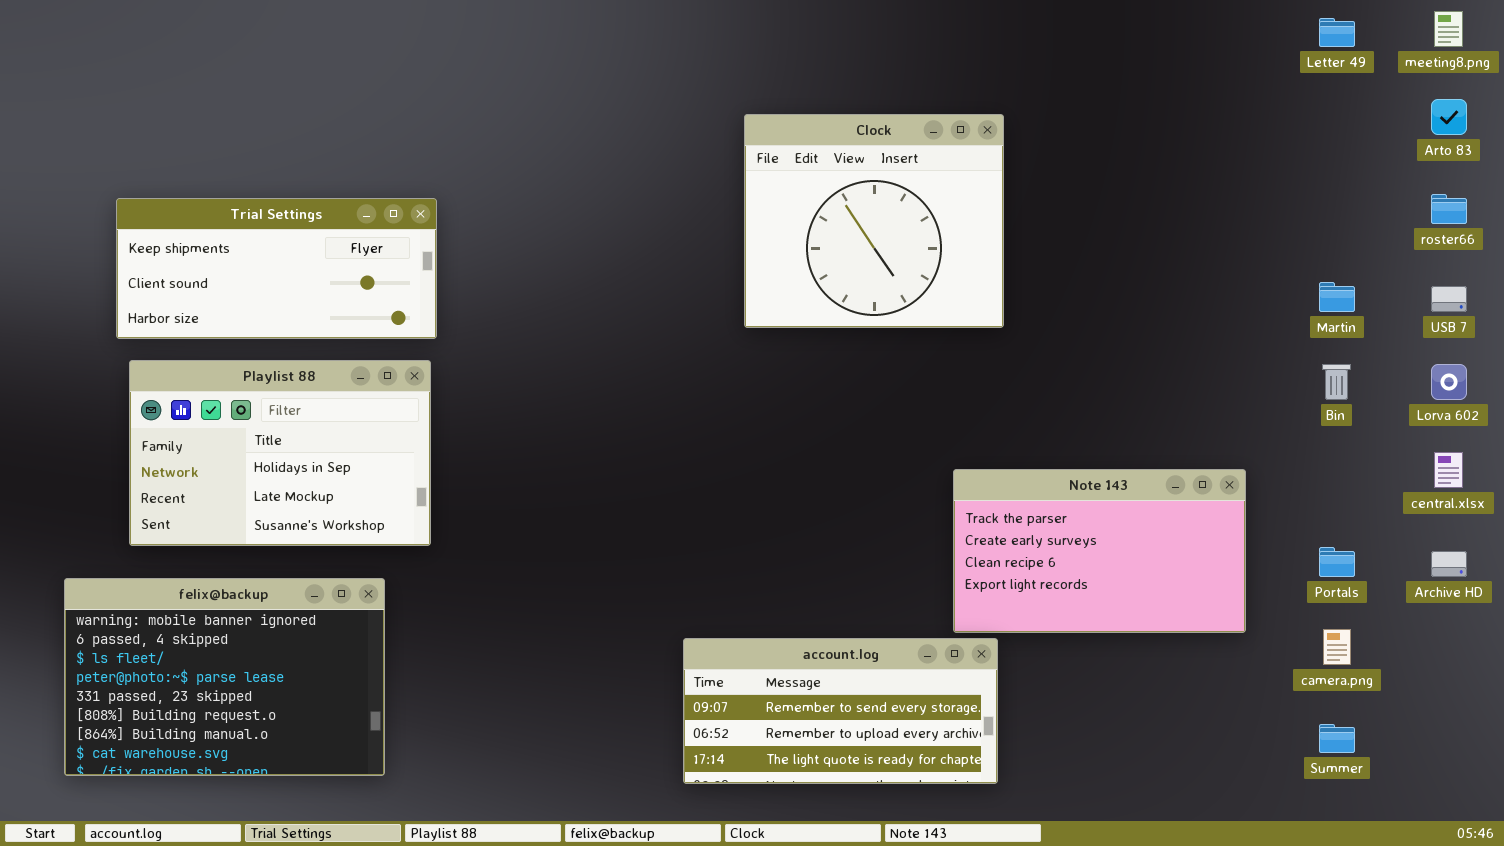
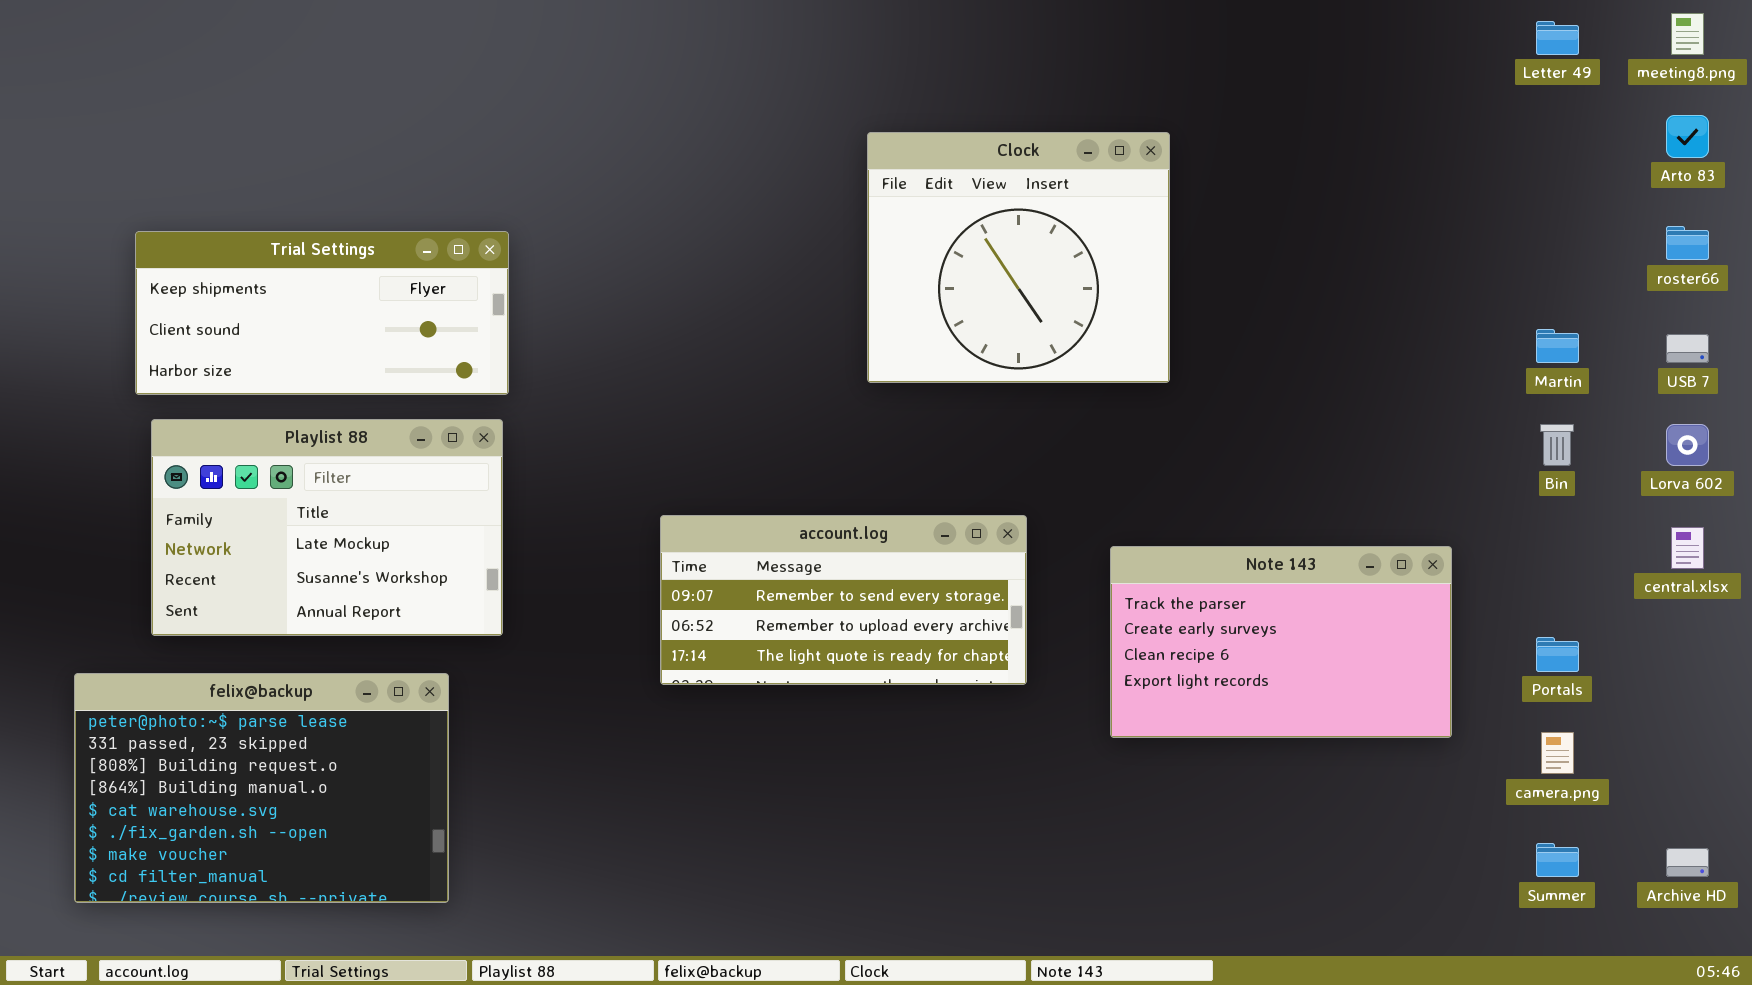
Playlist 88: [129,360,431,546] -> [151,419,503,636], scrolled down 1 row
Archive HD: [1431,551,1467,577] -> [1666,848,1709,877], moved
felix@backup: [64,578,385,776] -> [74,673,449,903], scrolled down 3 rows
account.log: [683,638,998,784] -> [660,515,1027,685], moved

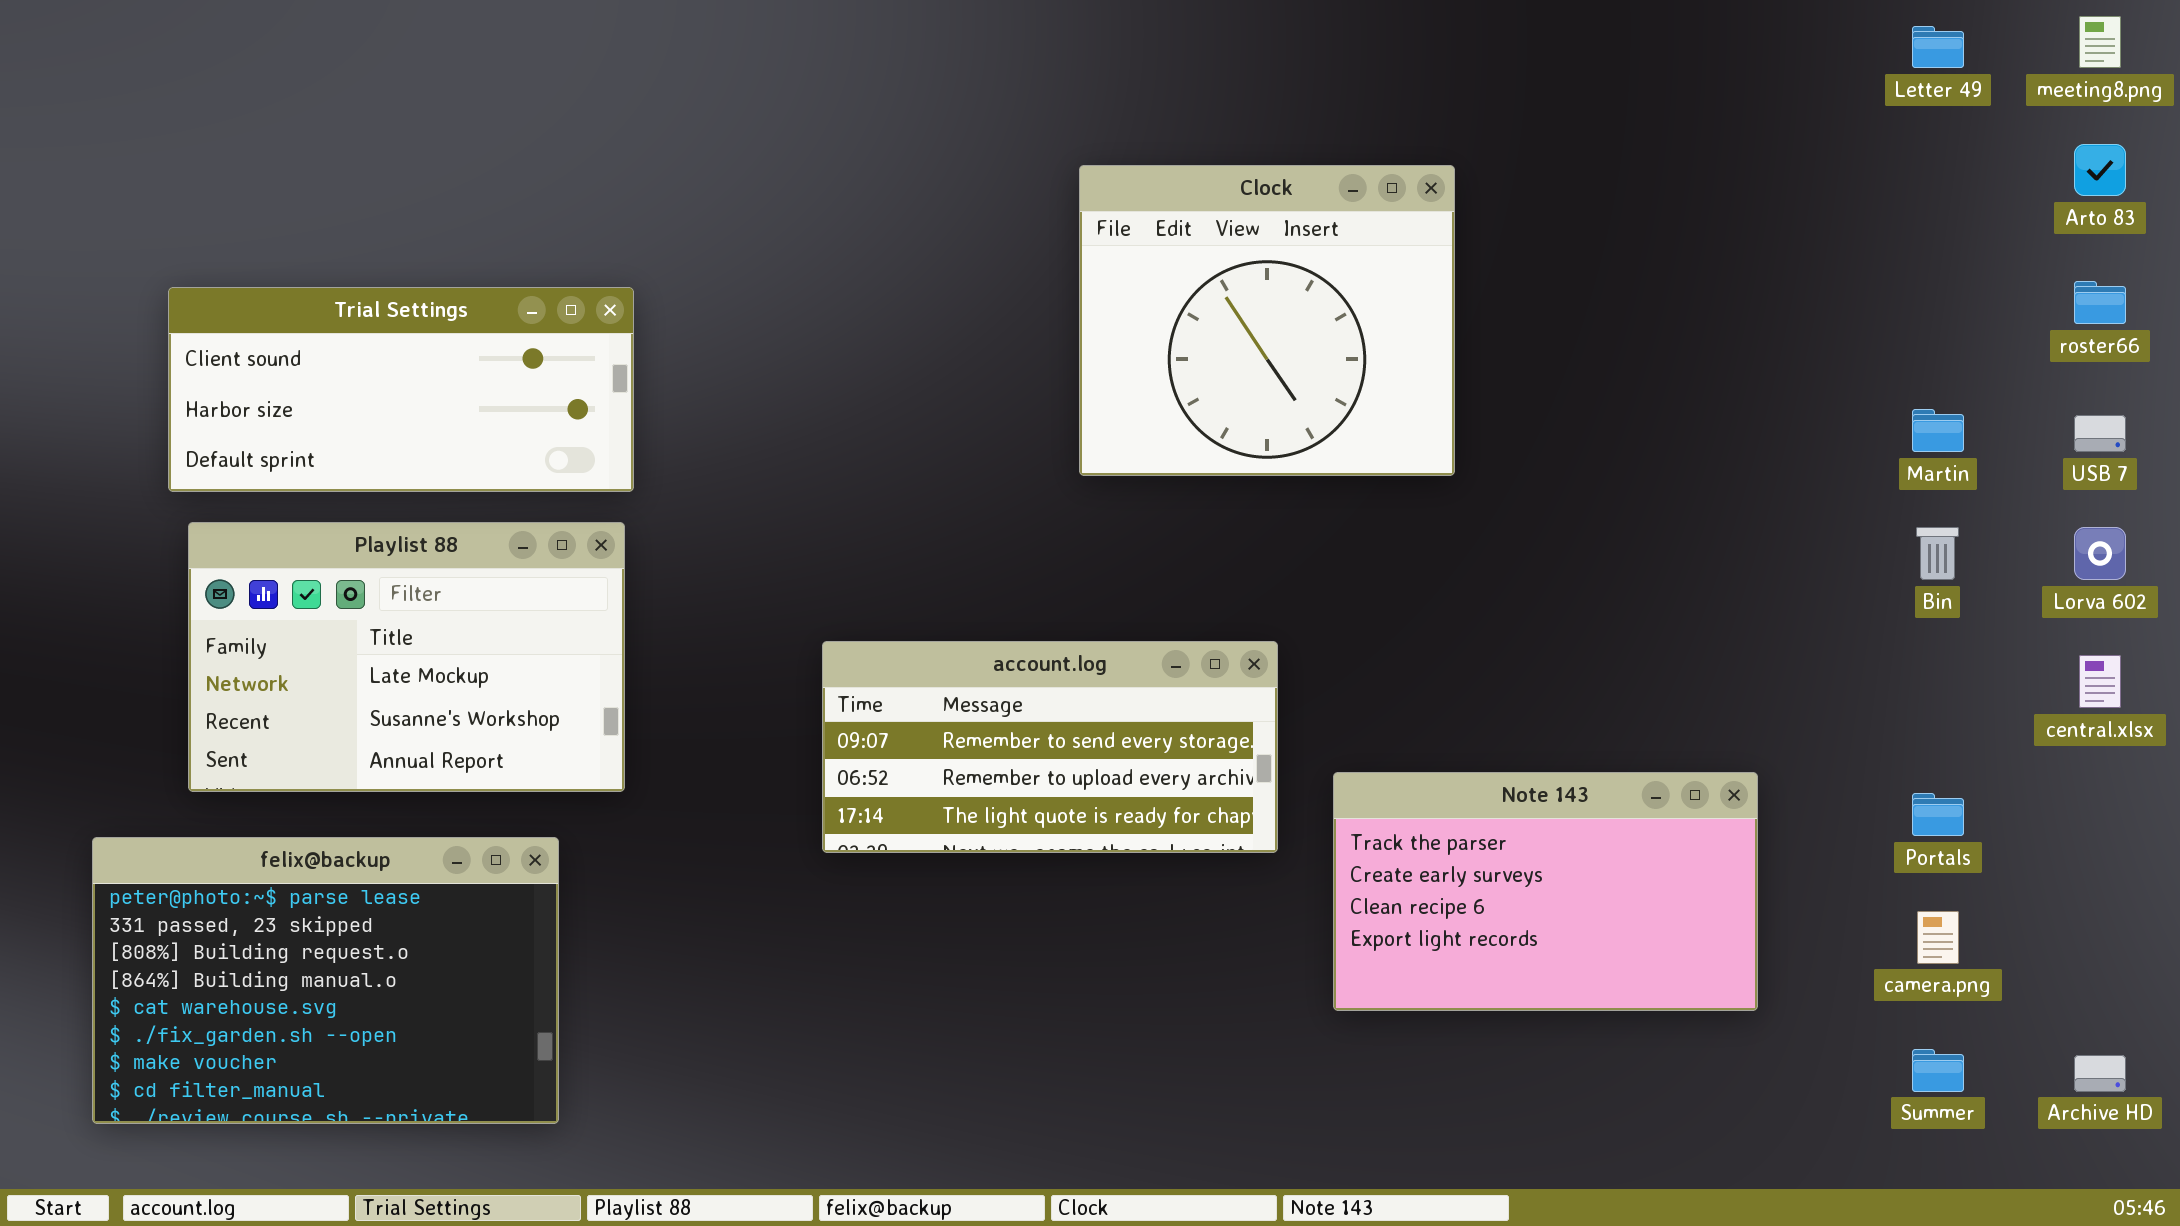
Trial Settings: [135,231,509,395] -> [168,287,634,492], scrolled down 1 row
Note 143: [1110,546,1452,738] -> [1333,772,1758,1011], moved

